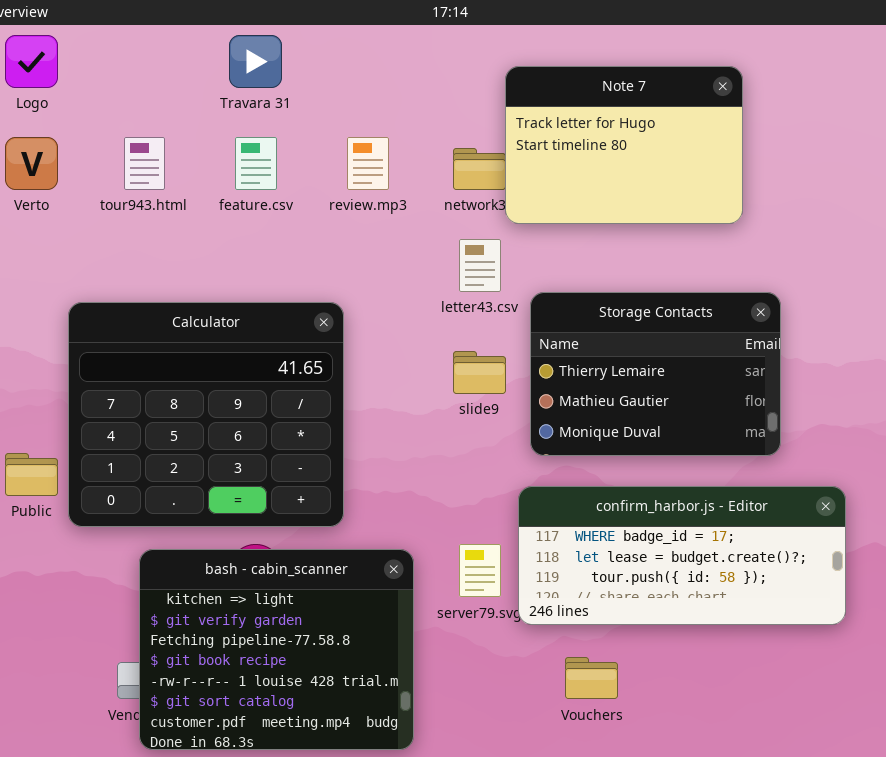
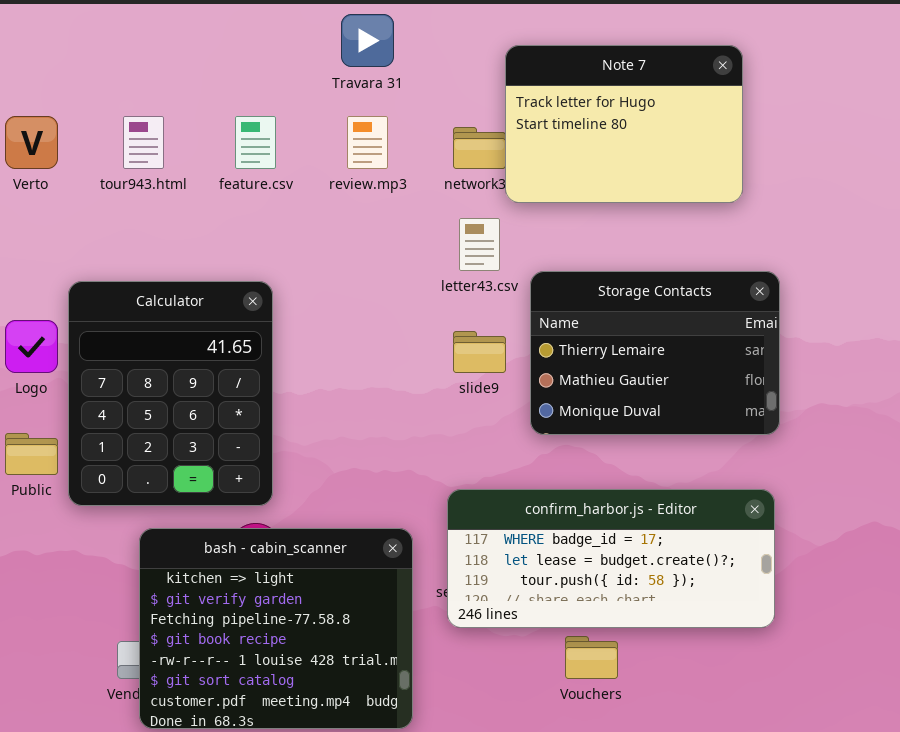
Logo: [5,35,58,88] -> [5,320,58,373], moved
Travara 31: [229,35,282,88] -> [341,14,394,67], moved
Calculator: [68,302,344,527] -> [68,281,273,506], resized
confirm_harbor.js - Editor: [518,486,846,625] -> [447,489,775,628], moved

